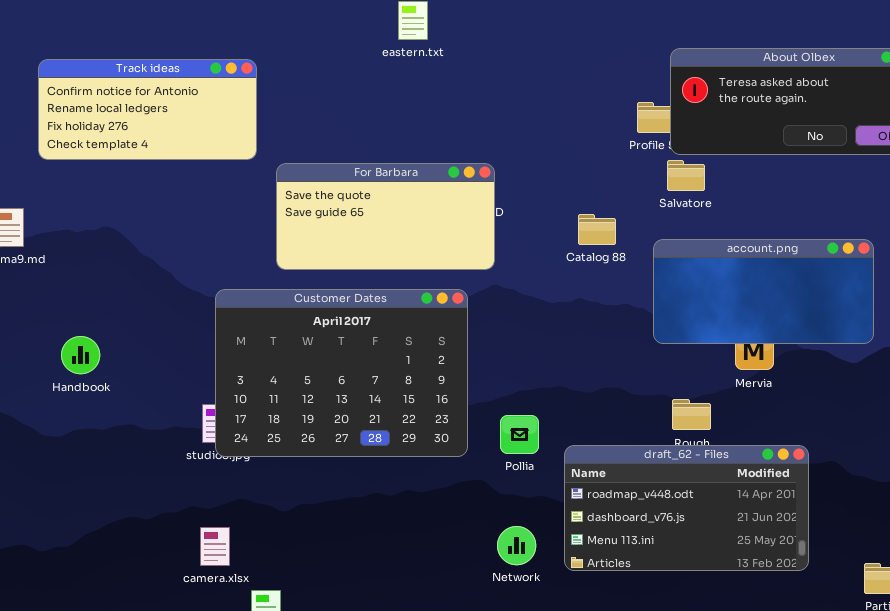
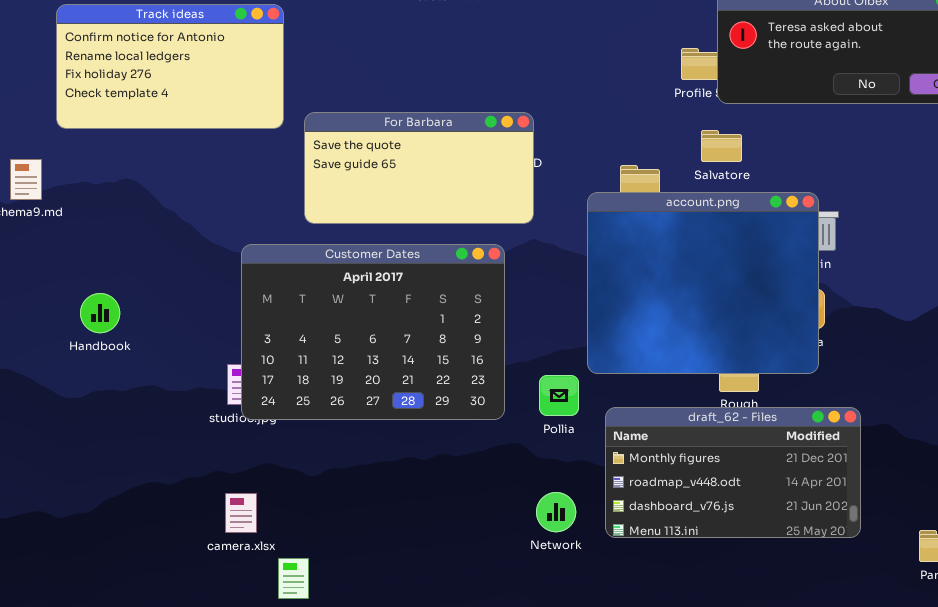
Track ideas: [38,59,257,160] -> [56,4,284,129], resized
Salvatore: [667,160,705,191] -> [701,130,742,162], moved
account.png: [653,239,874,344] -> [587,192,819,374], moved, resized
draft_62 - Files: [564,445,809,571] -> [605,407,861,538], scrolled up 1 row

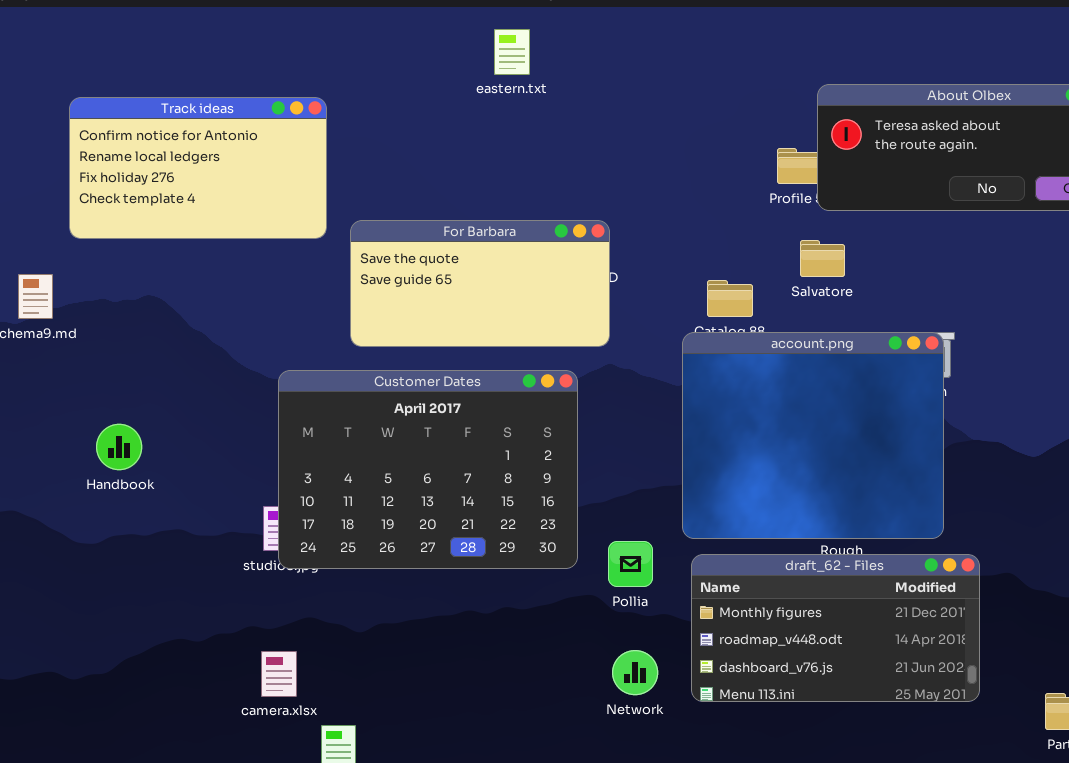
account.png: [587,192,819,374] -> [682,332,944,539], moved
Pollia: [539,375,579,416] -> [608,541,653,587], moved

